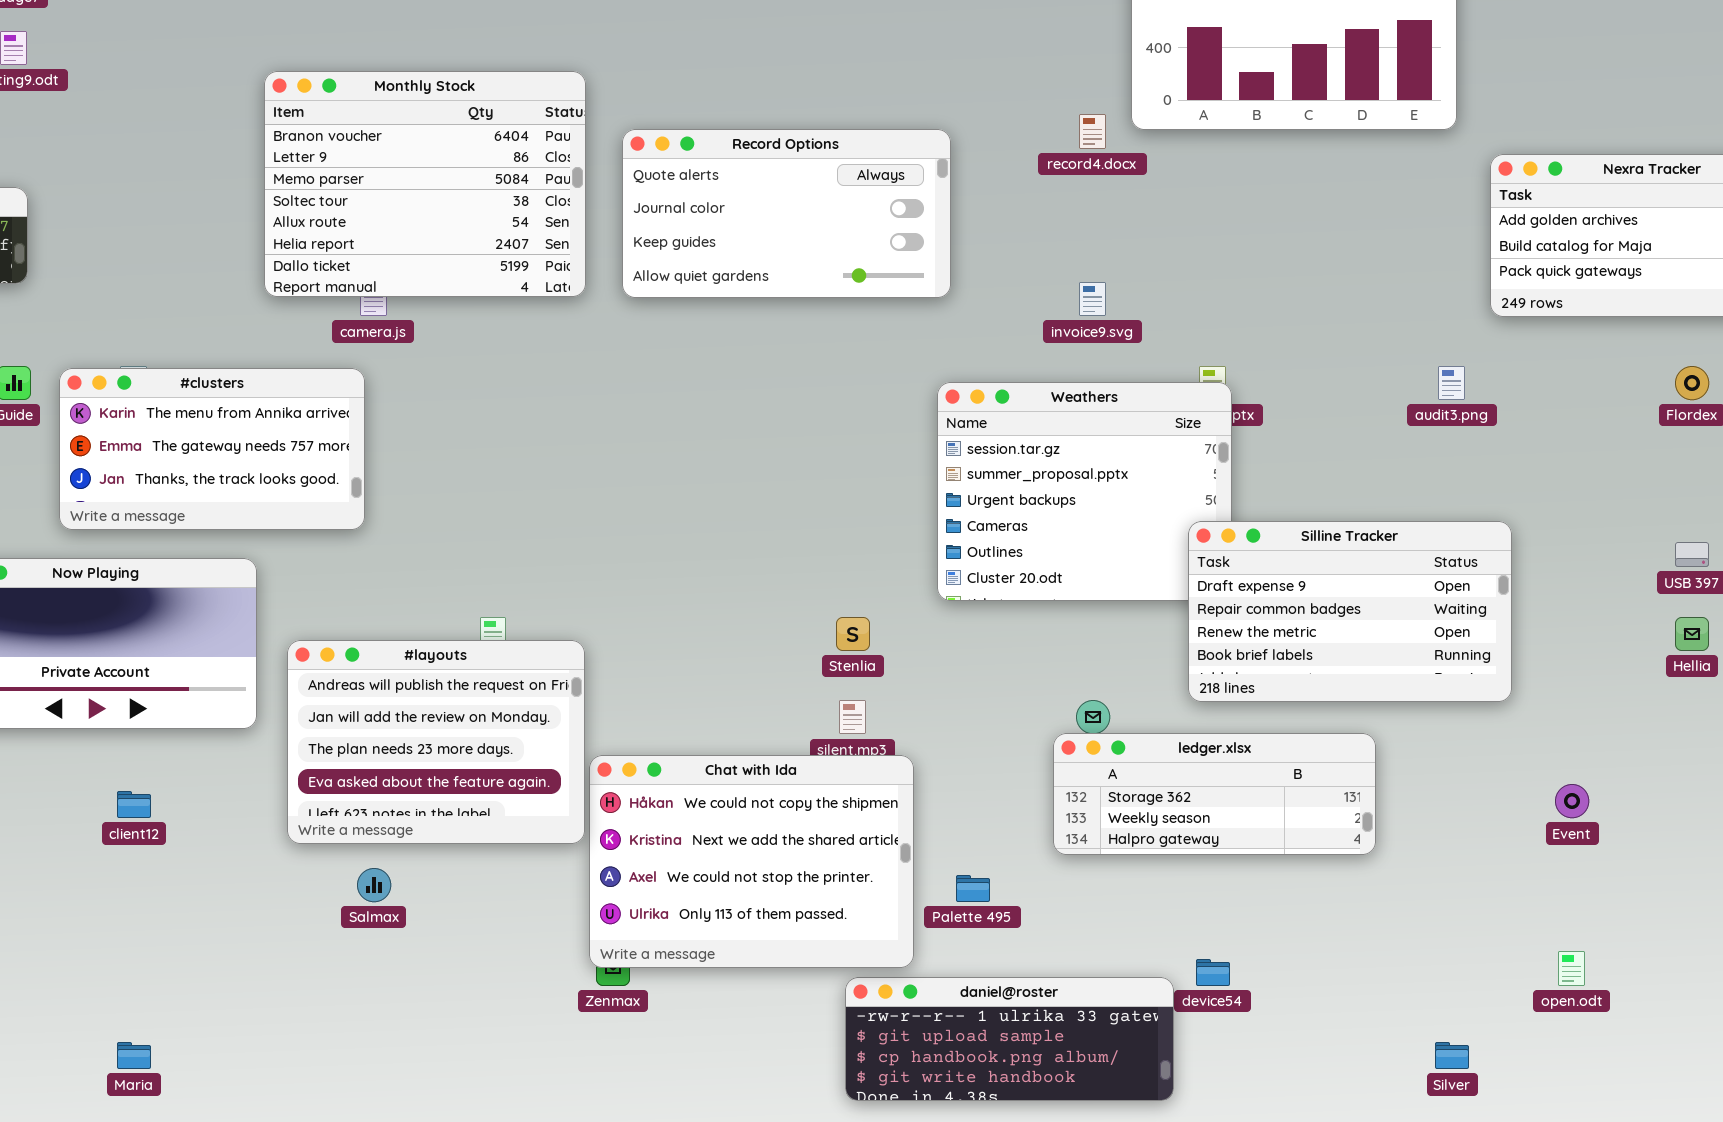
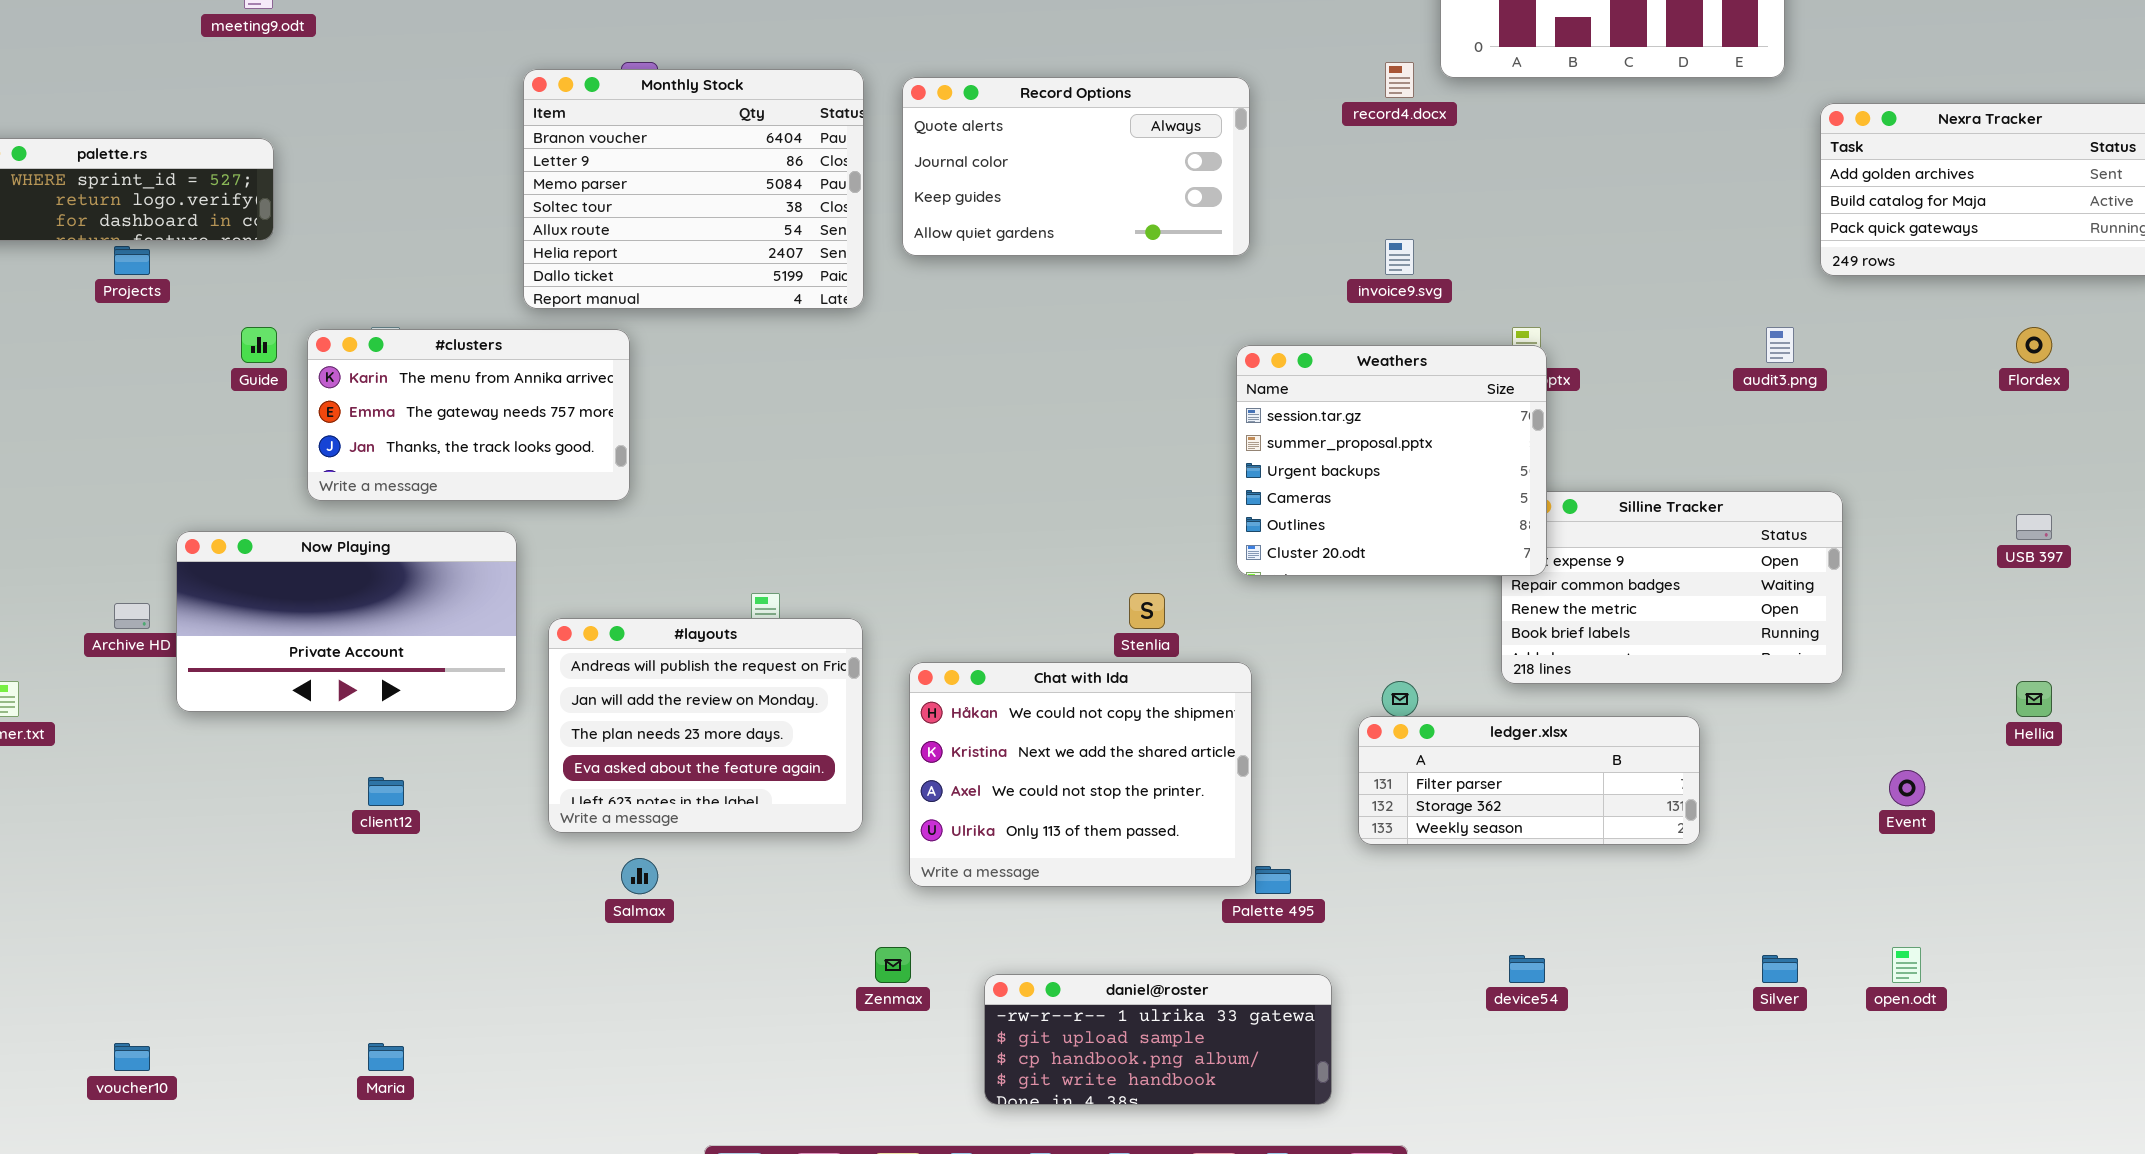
Monthly Stock: [264,71,586,297] -> [523,69,864,309], moved
Weathers: [937,382,1232,601] -> [1236,345,1547,576], raised
Hellia: [1675,617,1709,651] -> [2016,681,2052,717], moved
ledger.xlsx: [1053,733,1376,855] -> [1358,716,1700,845], scrolled up 1 row
Chat with Ida: [589,755,914,968] -> [909,662,1252,887], moved
daniel@roster: [845,977,1174,1101] -> [984,974,1332,1105], moved
Silver: [1435,1042,1469,1069] -> [1762,955,1798,983], moved

